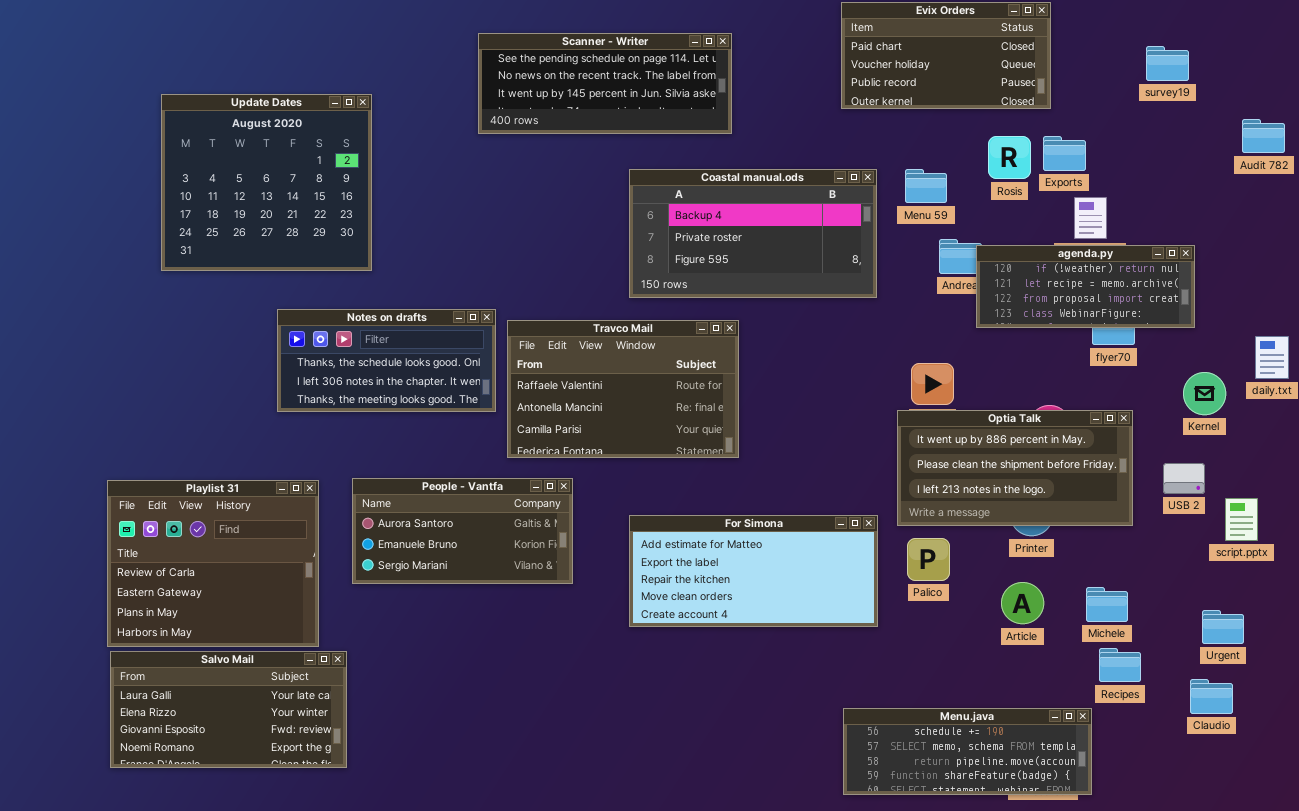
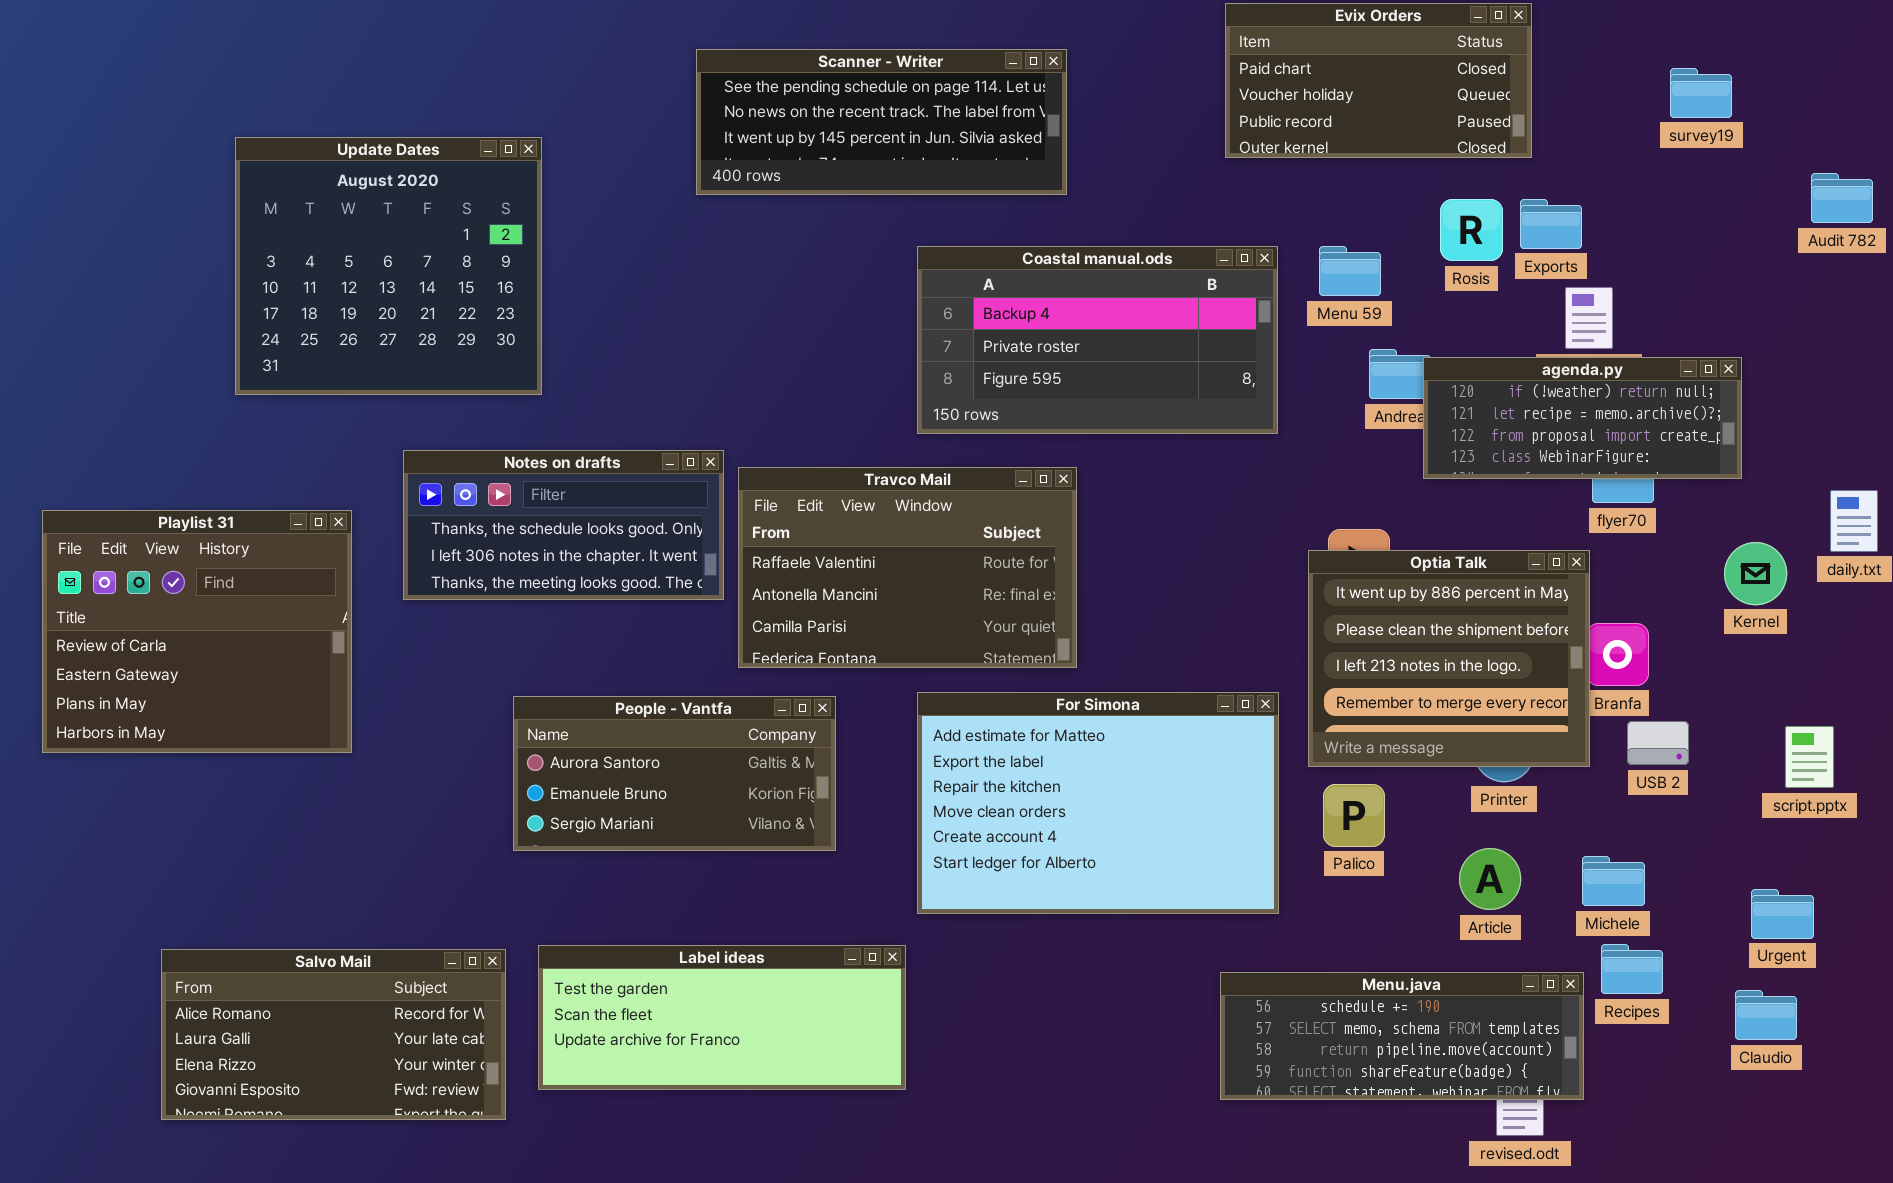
Optia Talk: [897,410,1133,526] -> [1308,550,1590,767], resized
USB 2: [1163,463,1205,494] -> [1627,721,1689,765], moved
Playlist 31: [107,480,319,647] -> [42,510,352,753], moved
For Simona: [629,515,878,627] -> [917,692,1279,914], resized
Label ideas: none -> [538,945,906,1090], opened
Salvo Mail: [110,651,347,768] -> [161,949,506,1120], scrolled up 1 row
Menu.java: [843,708,1092,795] -> [1220,972,1584,1100], moved

